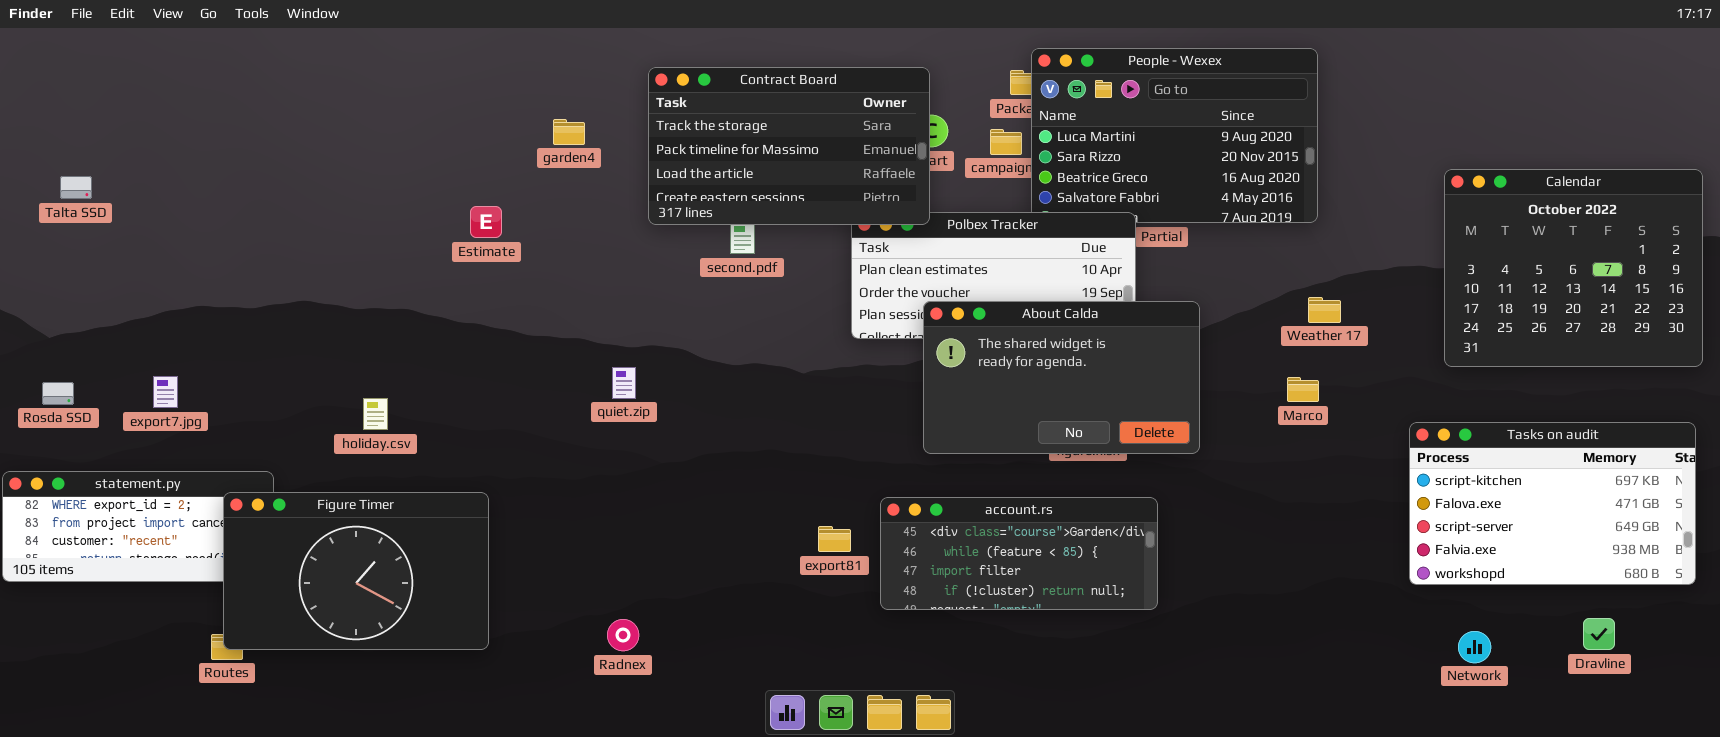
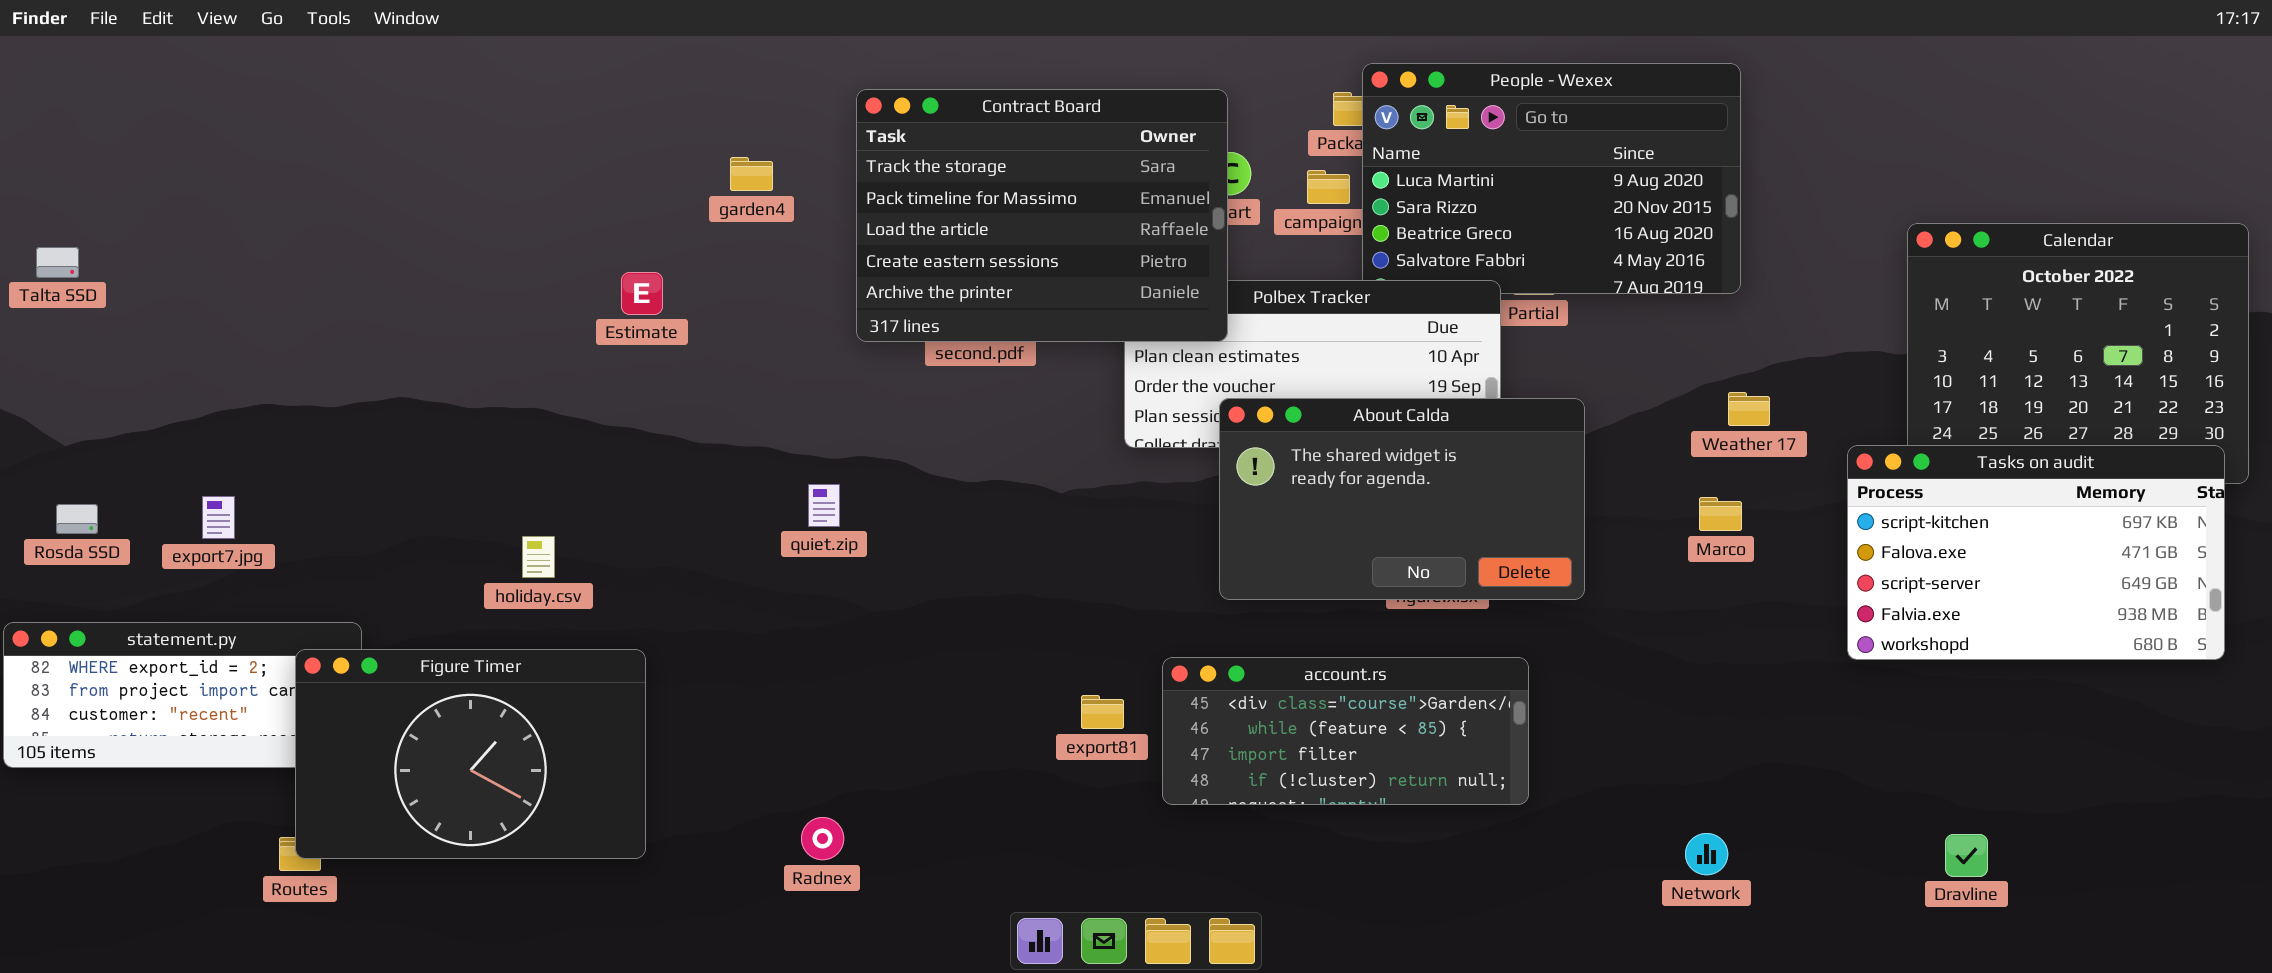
Contract Board: [648,67,930,225] -> [856,89,1228,342], resized
Talta SSD: [60,176,92,199] -> [36,247,79,278], moved
holiday.csv: [363,398,388,430] -> [522,536,555,578], moved
Tasks on audit: [1409,422,1696,585] -> [1847,445,2225,660], moved
Dravline: [1583,618,1615,650] -> [1945,834,1988,877], moved
Network: [1458,631,1491,663] -> [1685,833,1728,875], moved

